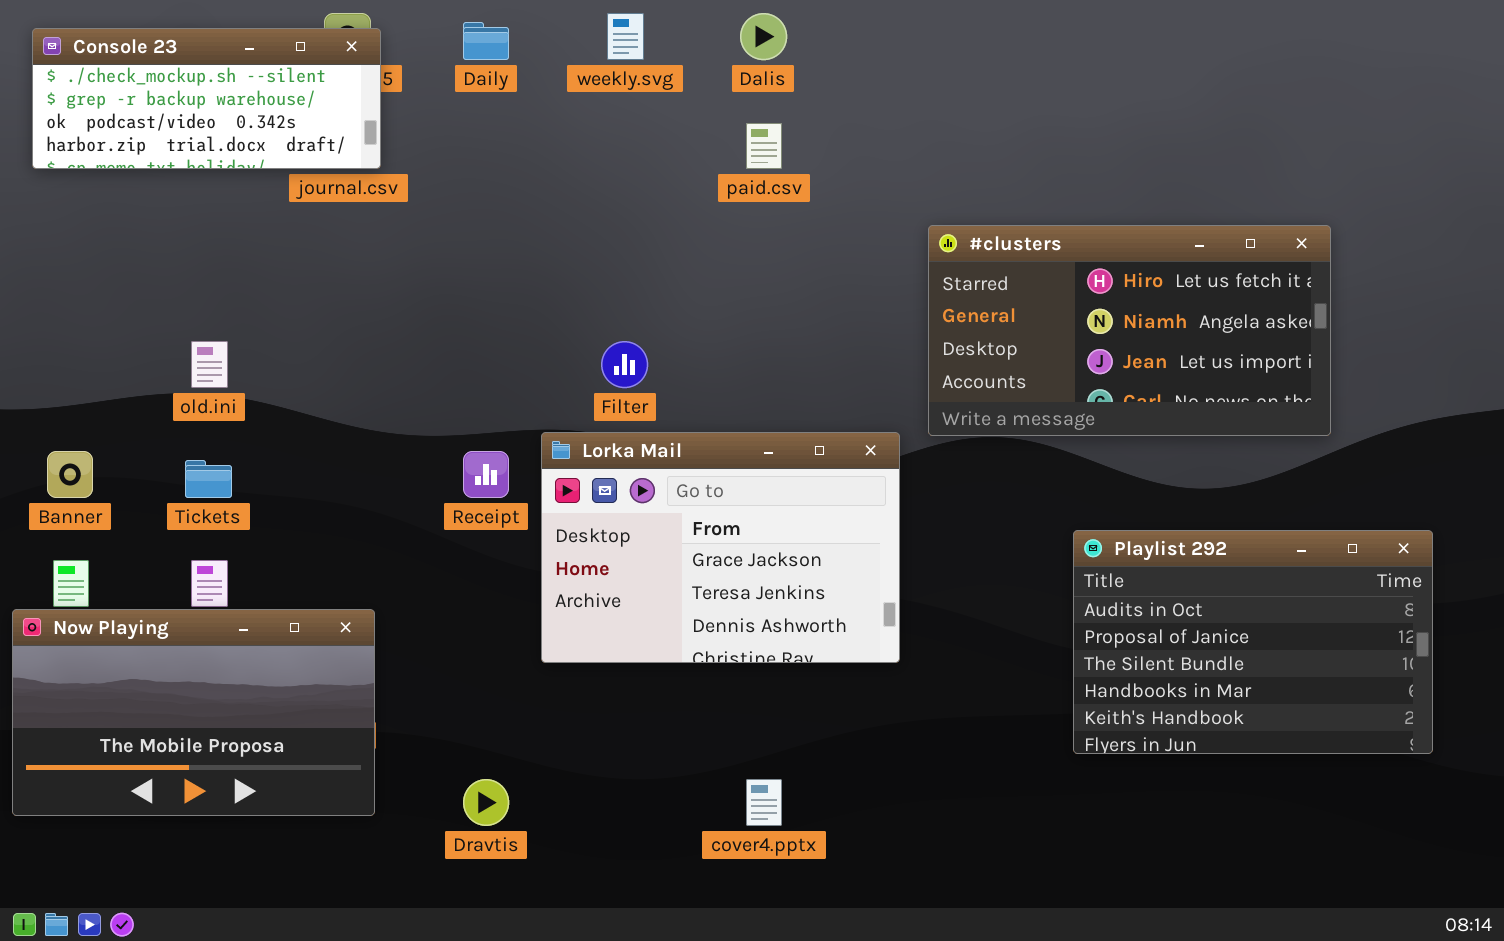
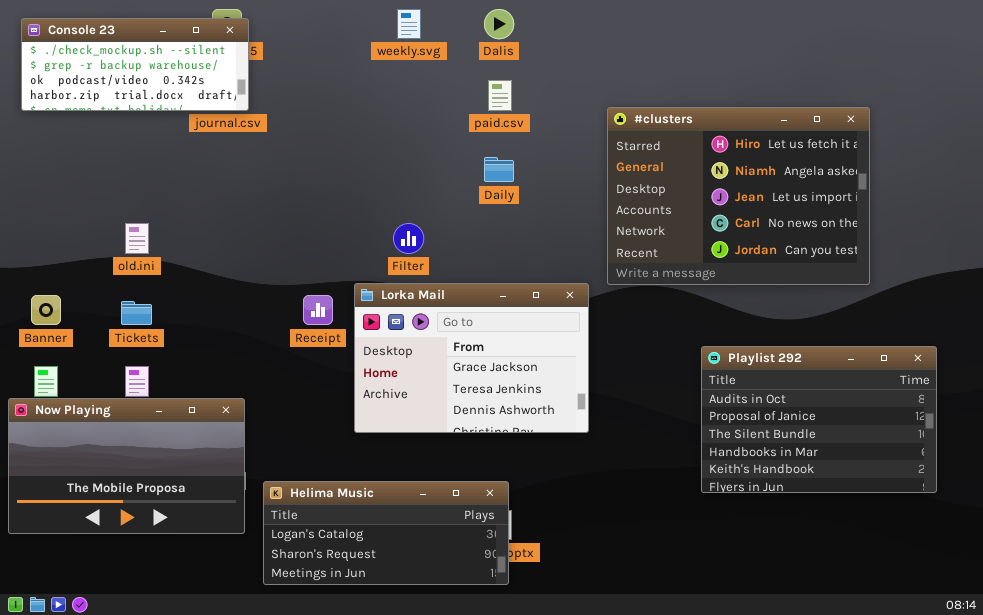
Daily: [463,22,509,60] -> [484,157,514,182], moved
#clusters: [928,225,1331,436] -> [607,107,870,285], resized
Helima Music: none -> [263,481,509,585], opened

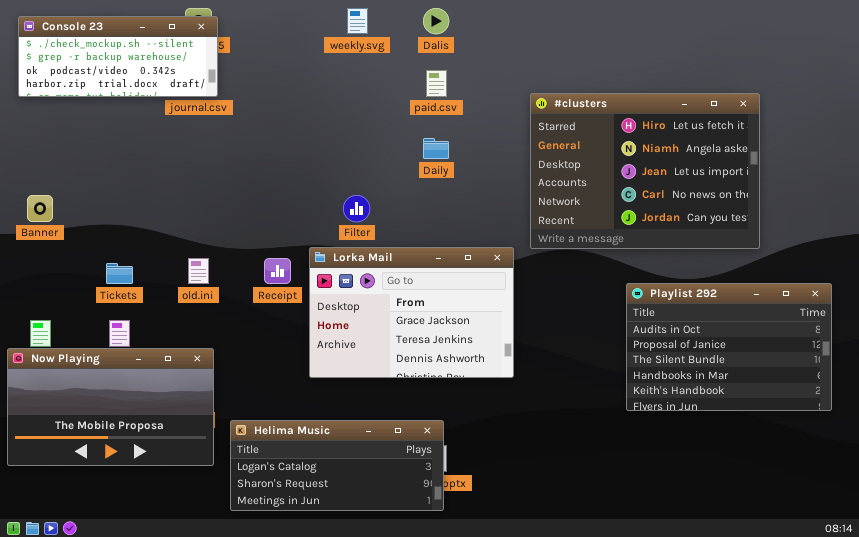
old.ini: [125,223,149,254] -> [188,258,209,284], moved
Banner: [31,295,61,325] -> [27,195,53,222], moved
Playlist 292: [701,346,937,493] -> [626,283,832,411], moved

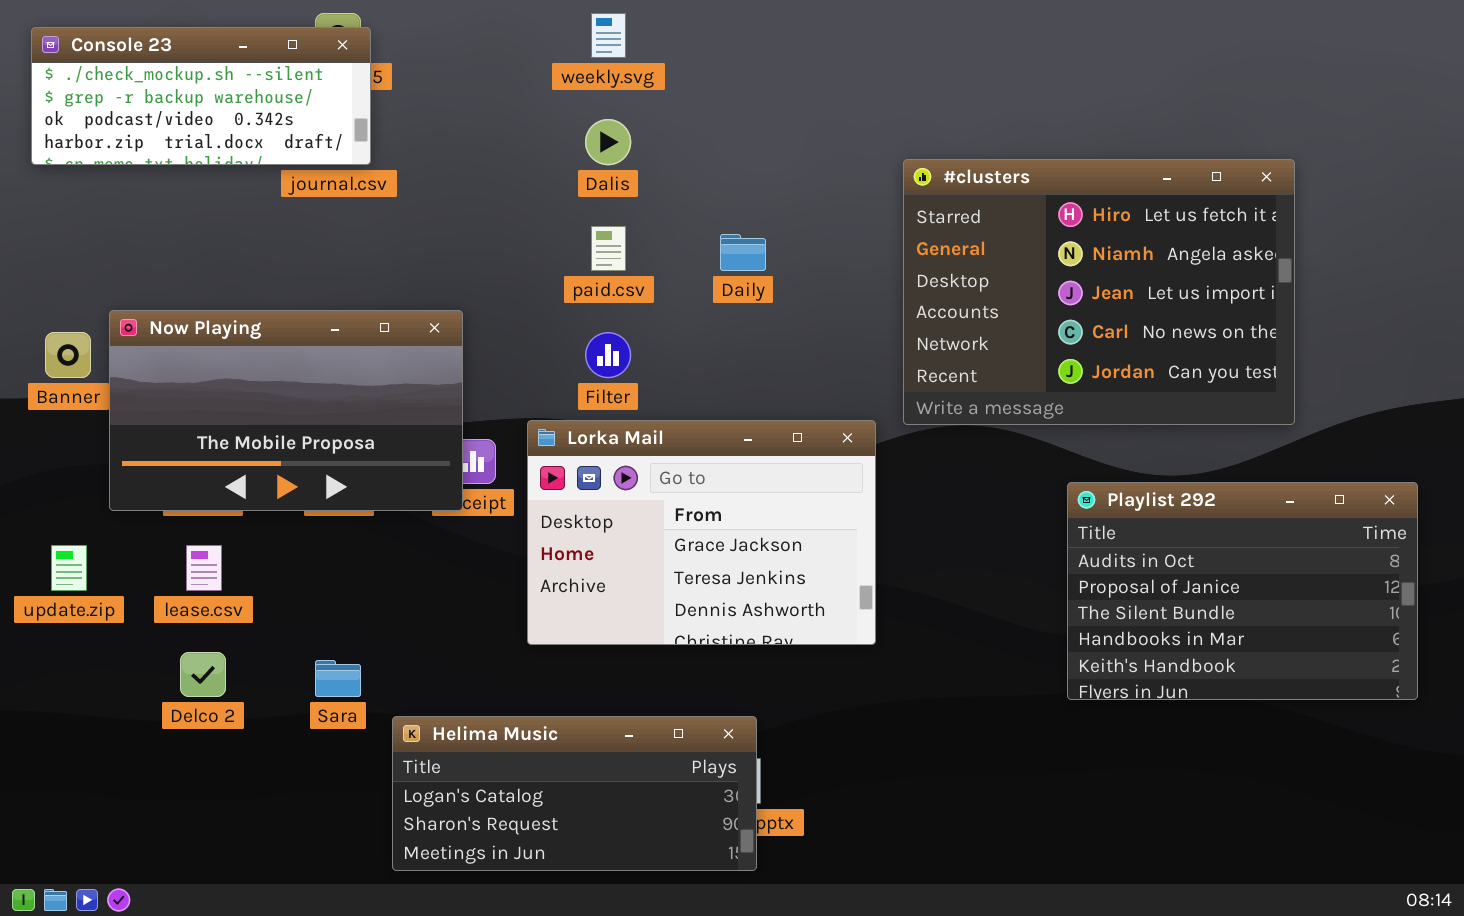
Dalis: [423,8,449,34] -> [585,119,631,165], moved
paid.csv: [426,70,447,97] -> [591,226,626,271], moved
Now Playing: [7,348,214,466] -> [109,310,463,511], moved

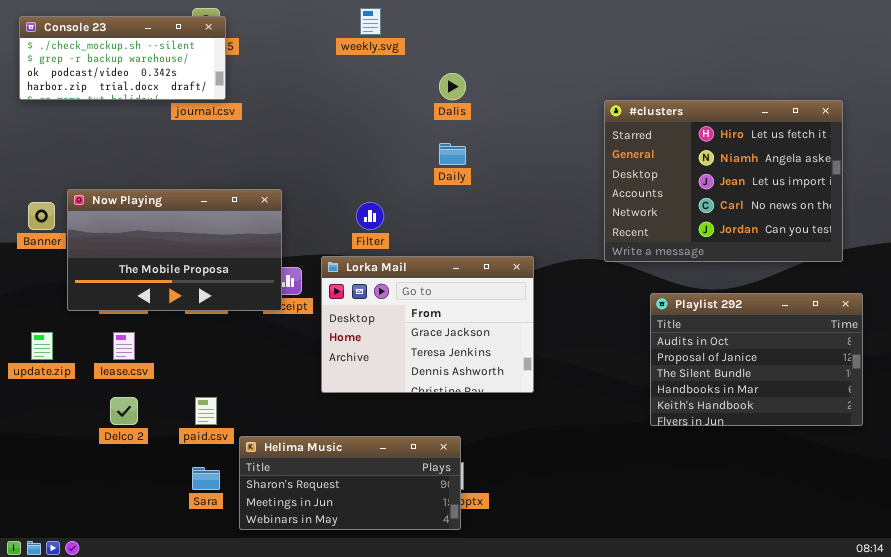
Dalis: [585,119,631,165] -> [439,73,466,100], moved
#clusters: [903,159,1295,425] -> [604,100,843,262], moved
paid.csv: [591,226,626,271] -> [195,397,217,425], moved
Sara: [315,660,361,697] -> [192,467,220,490], moved
Helima Music: [392,716,757,871] -> [239,436,461,530], scrolled down 1 row

